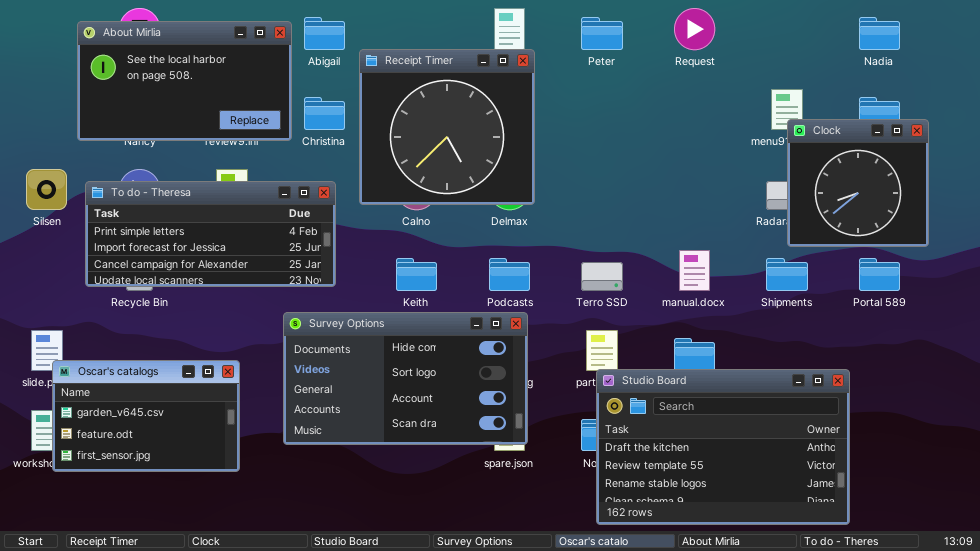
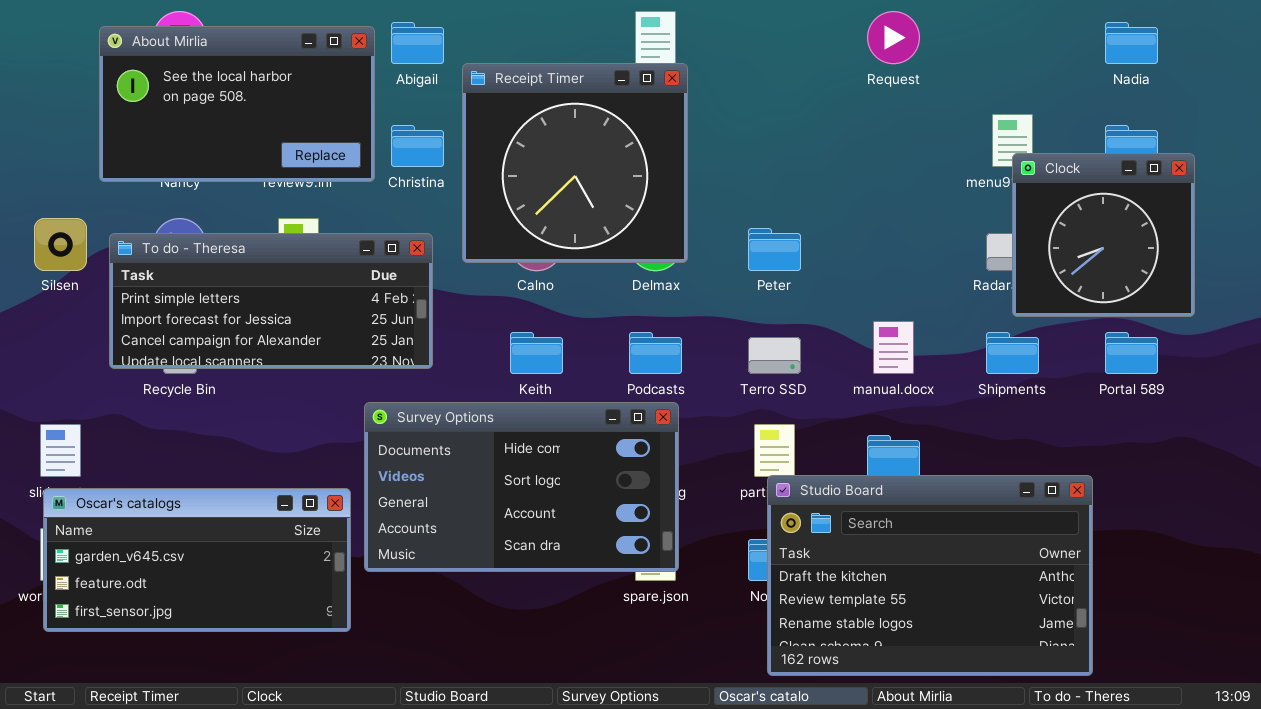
Peter: [581,17,623,50] -> [748,228,801,271], moved
Oscar's catalogs: [52,360,240,472] -> [43,488,351,632], moved, resized

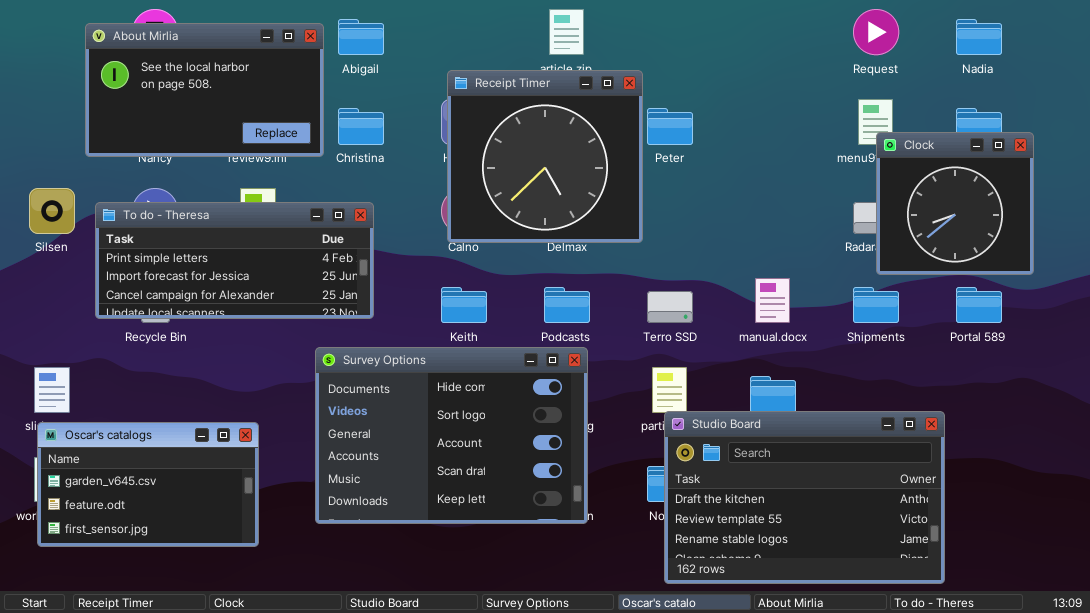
Request: [867,11,920,64] -> [853,9,899,55], moved
Receipt Timer: [462,63,688,263] -> [447,70,643,243], moved
Peter: [748,228,801,271] -> [647,108,693,145], moved
Survey Options: [364,402,679,572] -> [315,347,588,524], resized
Oscar's catalogs: [43,488,351,632] -> [37,422,259,547], resized

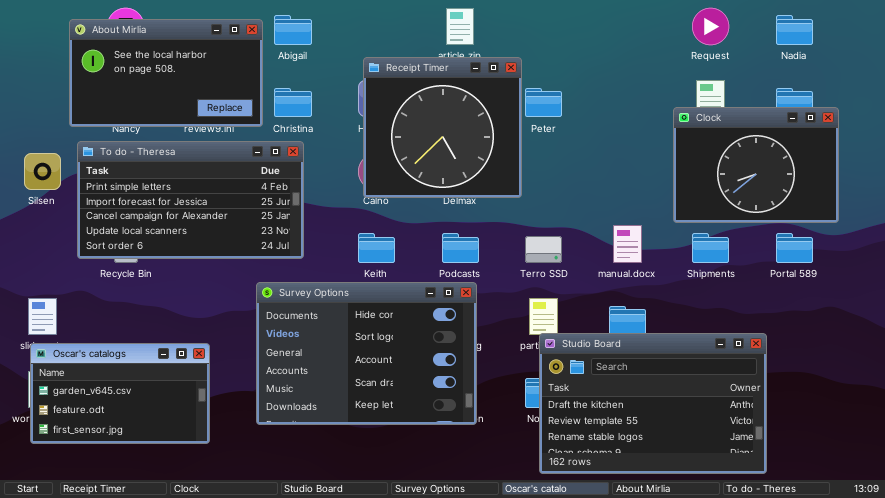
Clock: [876,132,1034,275] -> [673,107,839,223], resized
To do - Theresa: [95,202,374,319] -> [77,141,304,259], resized

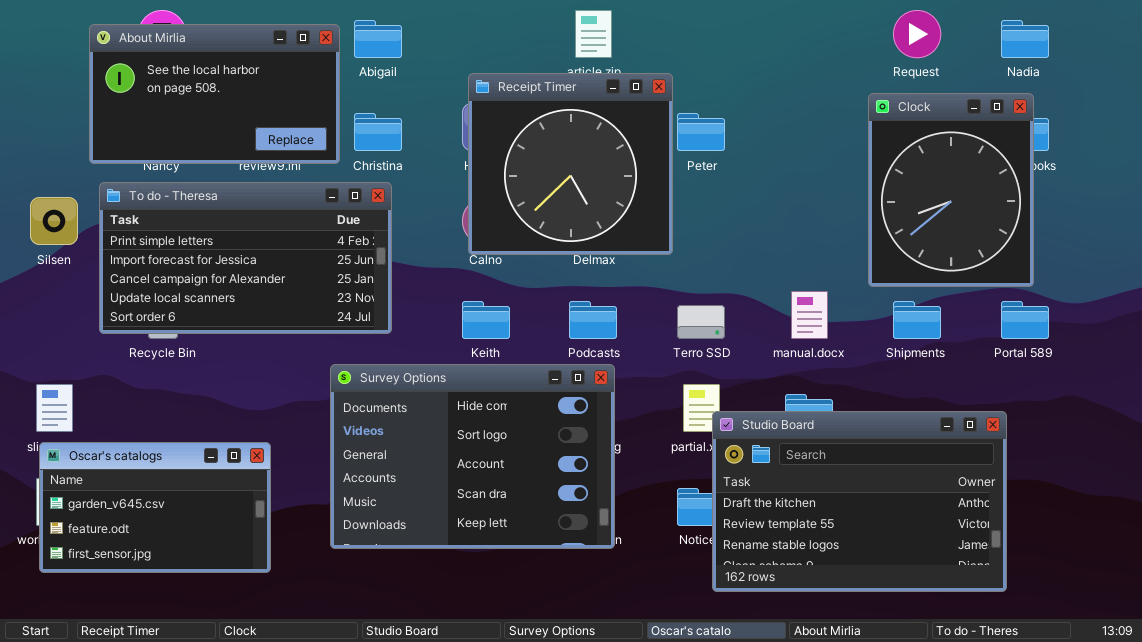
Clock: [673,107,839,223] -> [868,93,1034,287], resized
Studio Board: [539,333,767,474] -> [712,411,1007,592], moved

